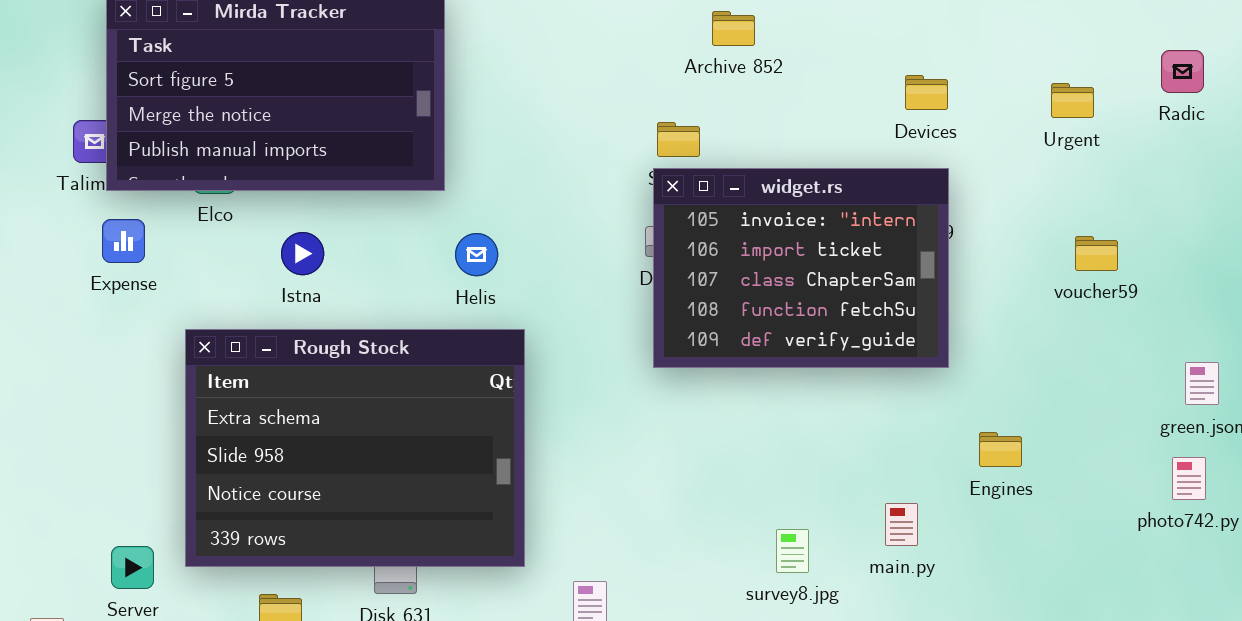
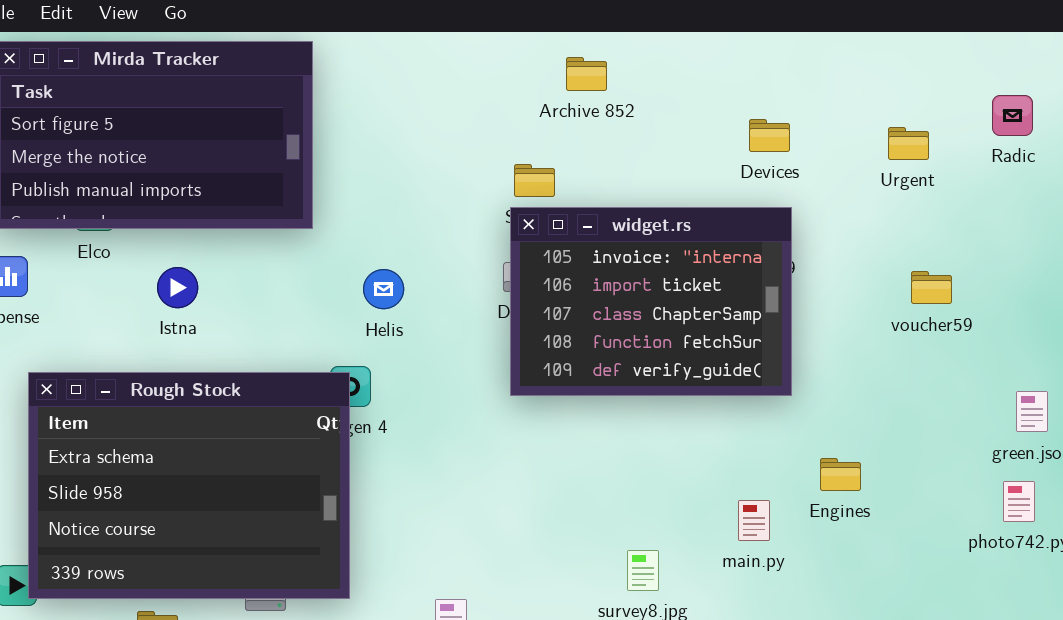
Helis: [455,233,498,276] -> [363,269,404,309], moved
Rough Stock: [185,329,525,567] -> [28,372,350,599], moved
main.py: [885,503,918,546] -> [738,500,770,541], moved

